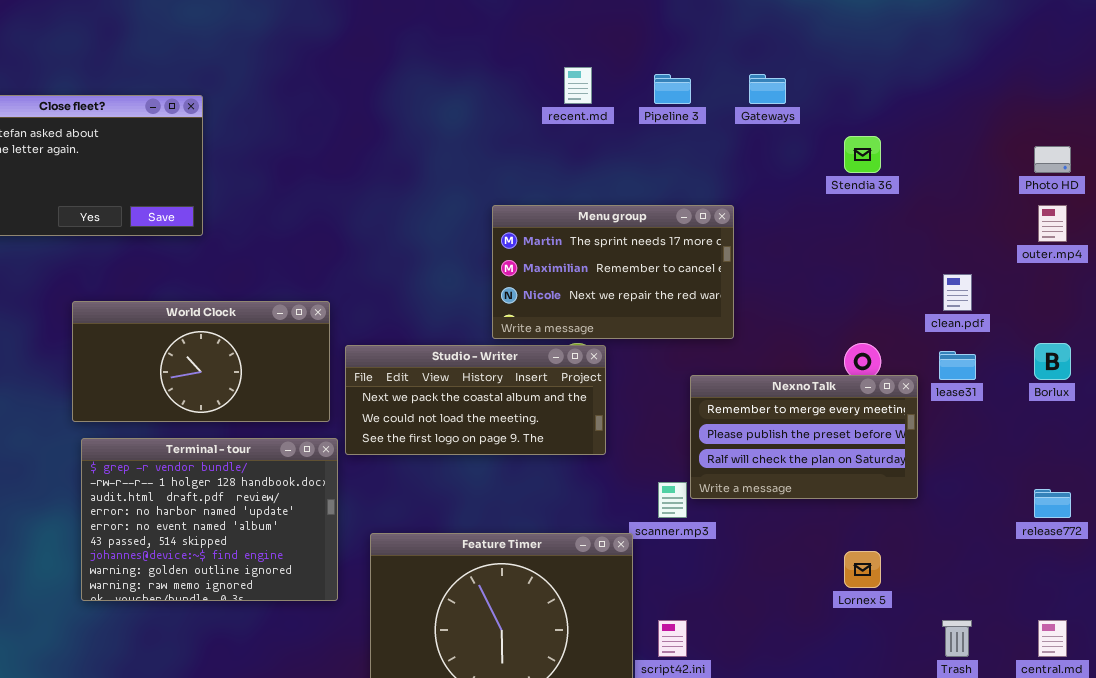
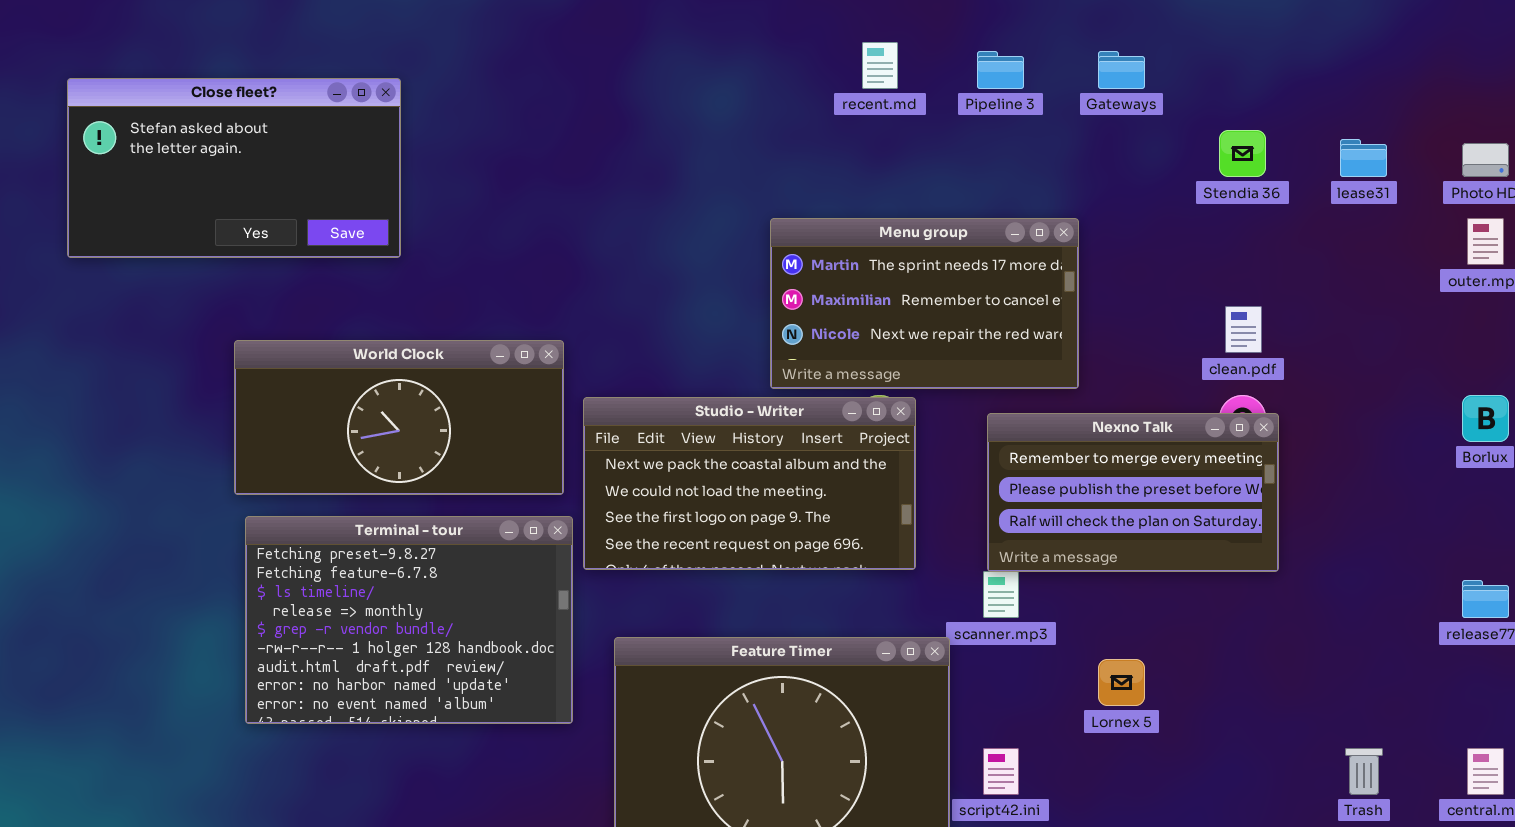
clean.pdf: [943,274,972,311] -> [1225,306,1262,353], moved
Studio - Writer: [345,345,606,455] -> [583,397,916,570], resized
lease31: [939,351,976,380] -> [1340,139,1387,177], moved
Nexno Talk: [690,375,918,499] -> [987,413,1279,572], moved
Terminal - tour: [81,438,338,601] -> [245,516,573,724], scrolled up 4 rows
Lornex 5: [844,551,881,588] -> [1098,659,1145,706], moved

